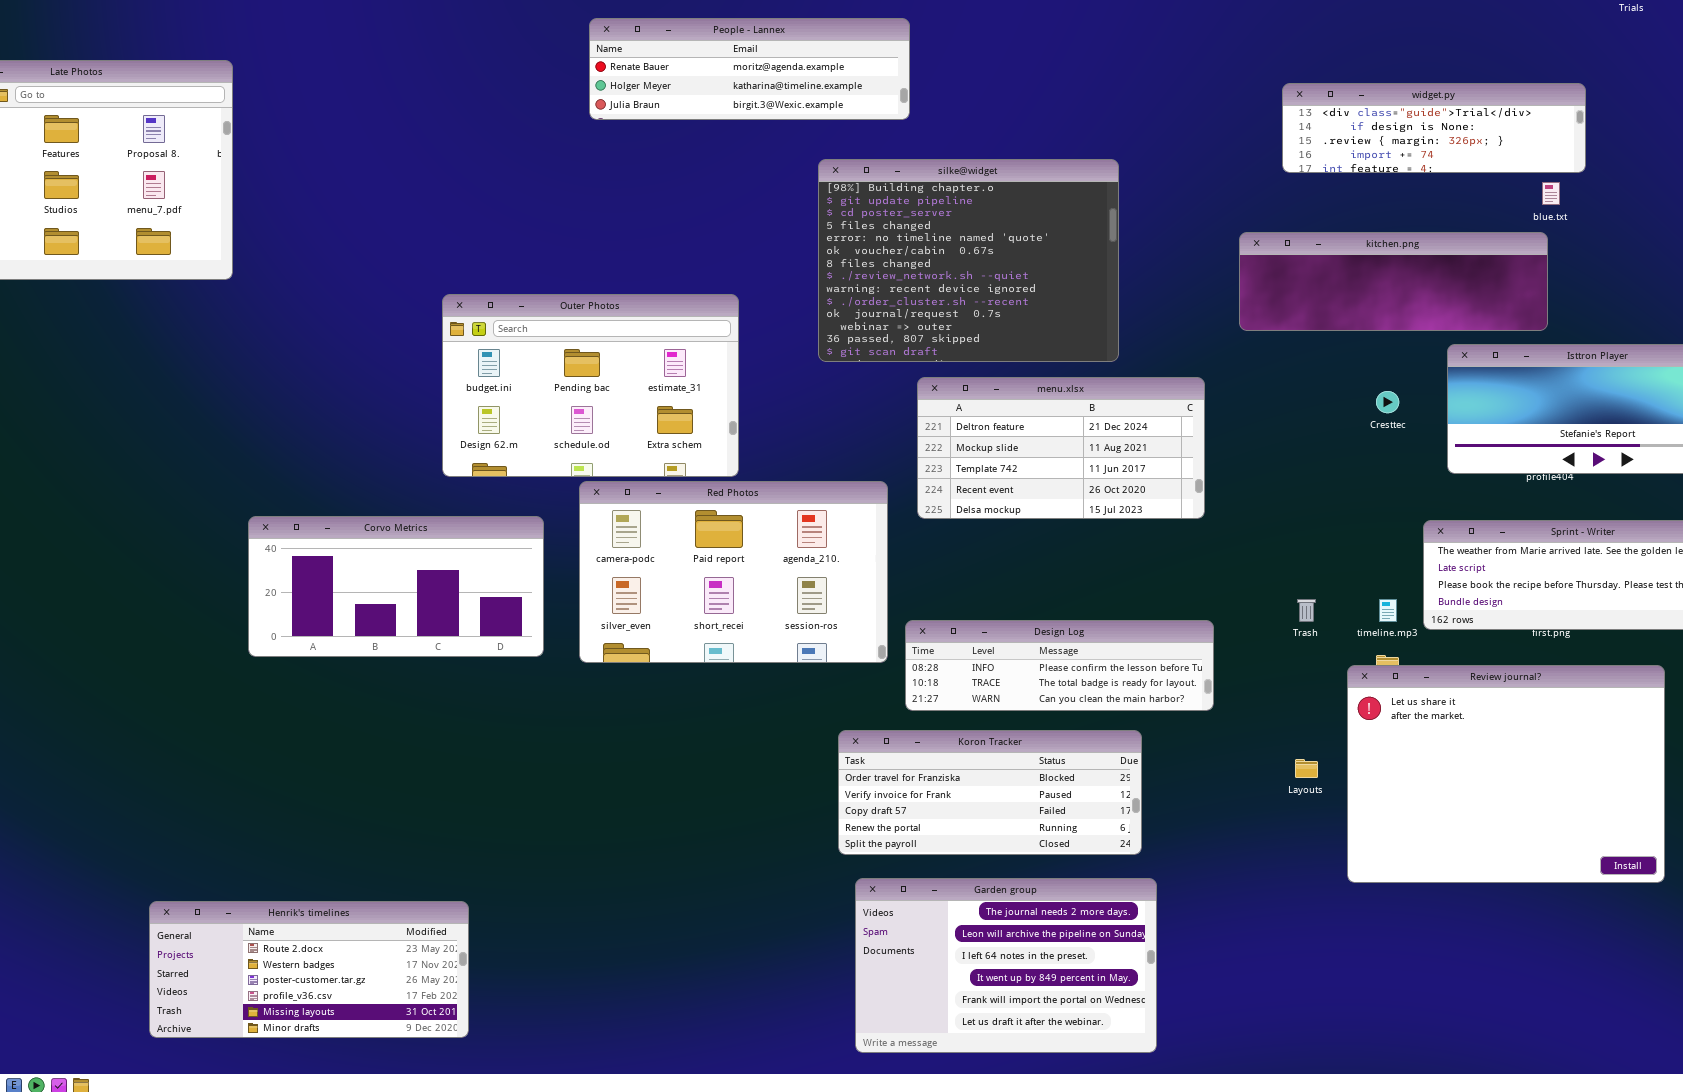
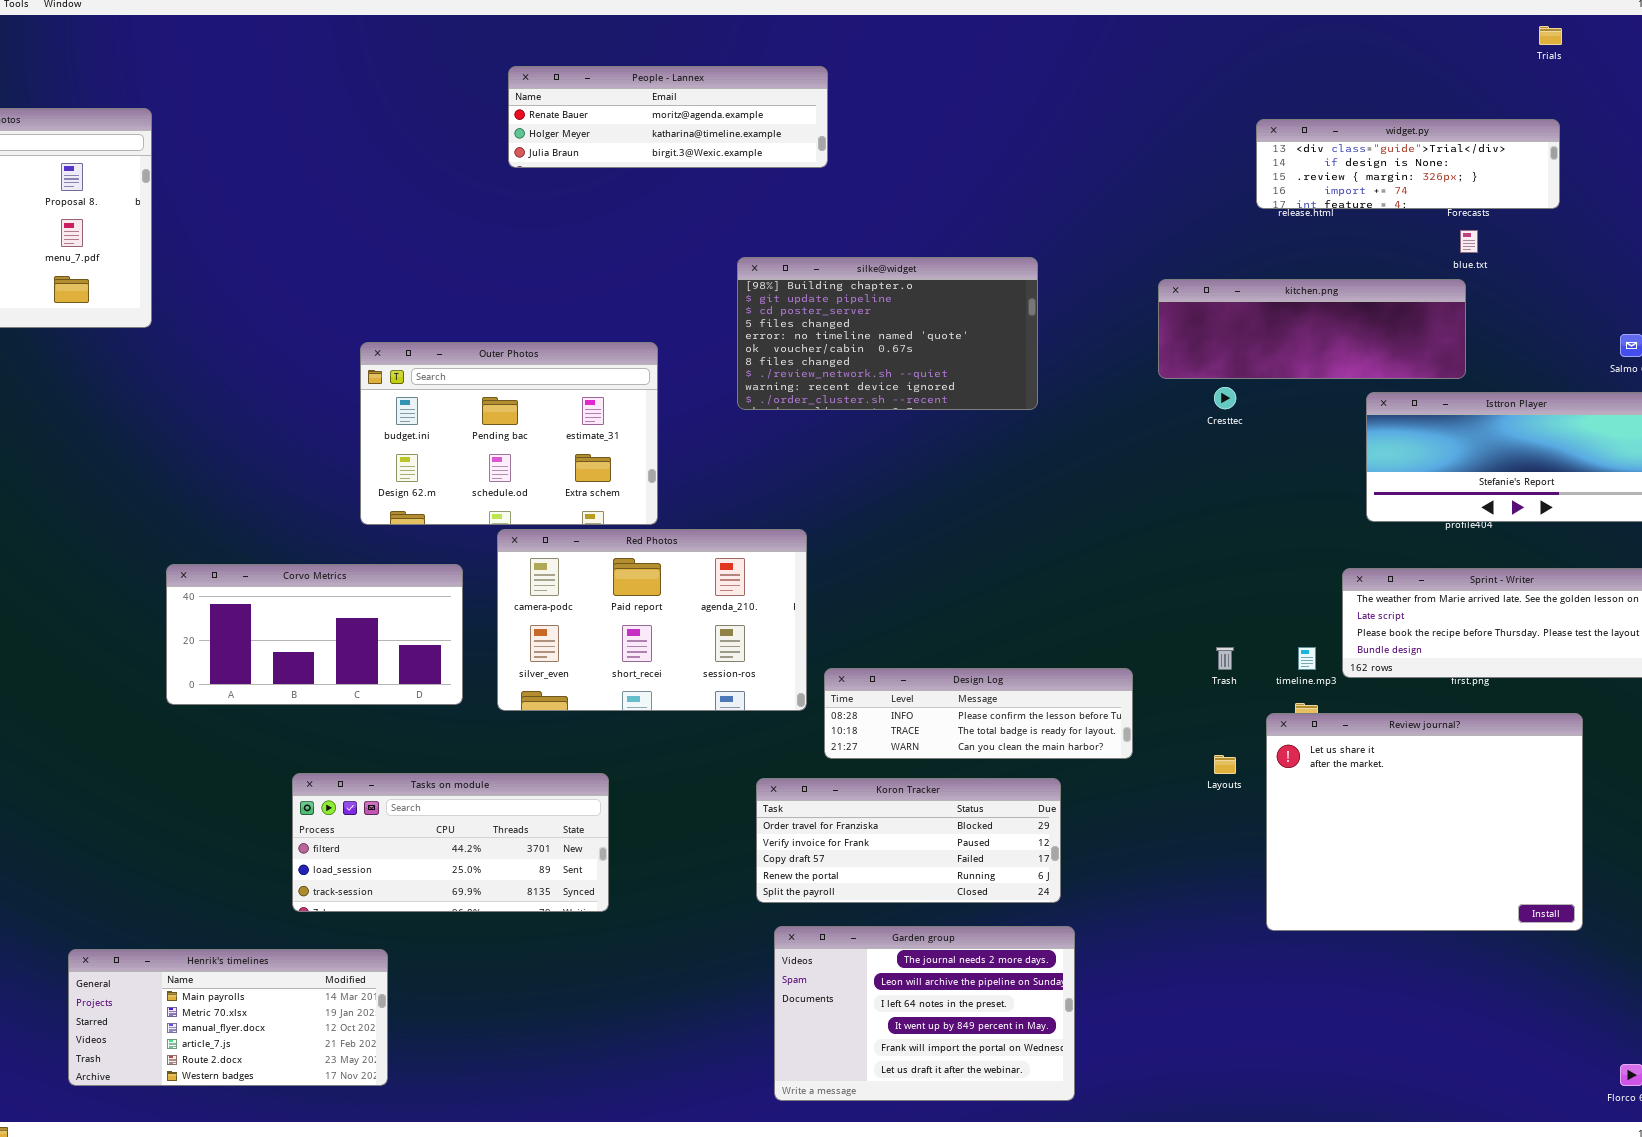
widget.py: [1282,83,1586,173] -> [1256,119,1560,209], moved
silke@widget: [818,159,1119,362] -> [737,257,1038,410], resized
menu.xlsx: [917,377,1205,519] -> none, closed
Cresttec: [1376,391,1399,413] -> [1214,387,1236,409], moved
Tasks on module: none -> [292,773,609,912], opened
Layouts: [1295,759,1318,778] -> [1214,755,1236,774], moved
Henrik's timelines: [149,901,469,1038] -> [68,949,388,1086], scrolled up 4 rows

